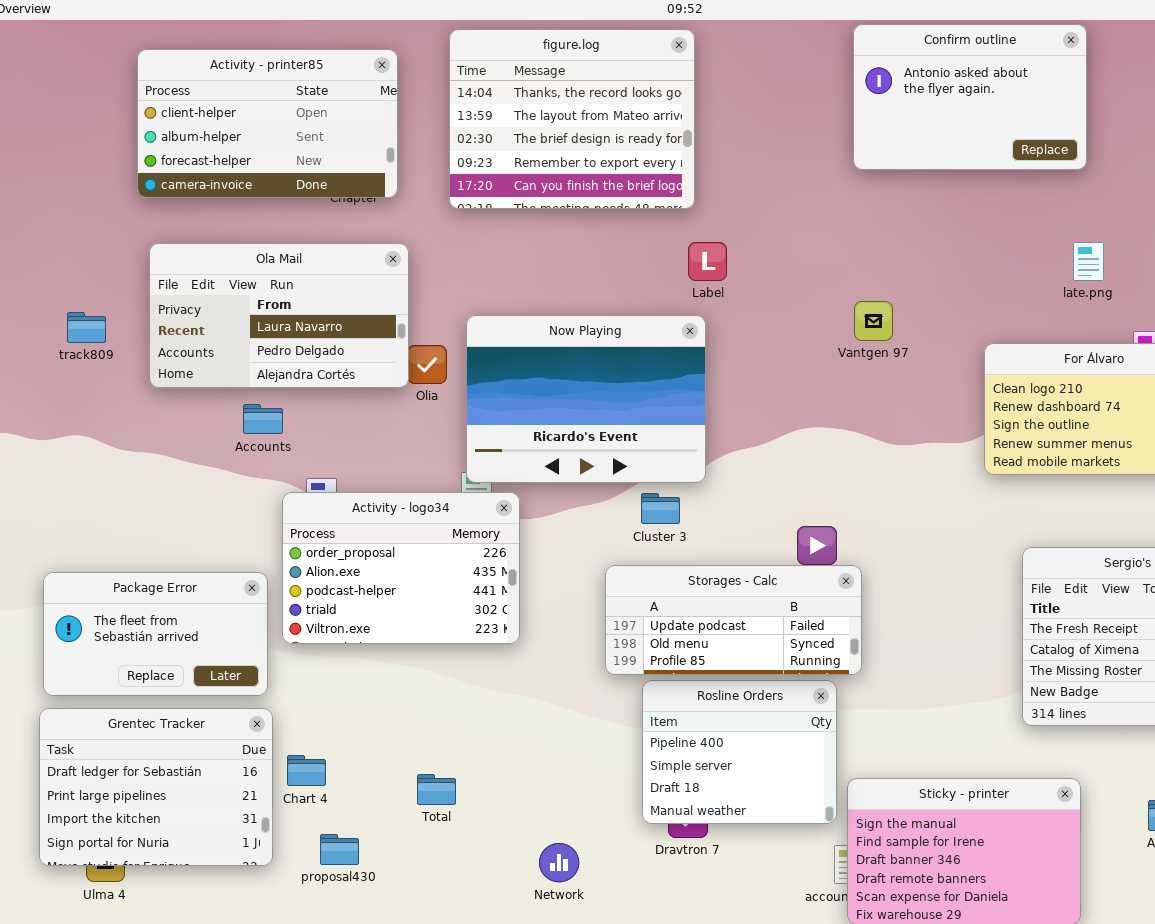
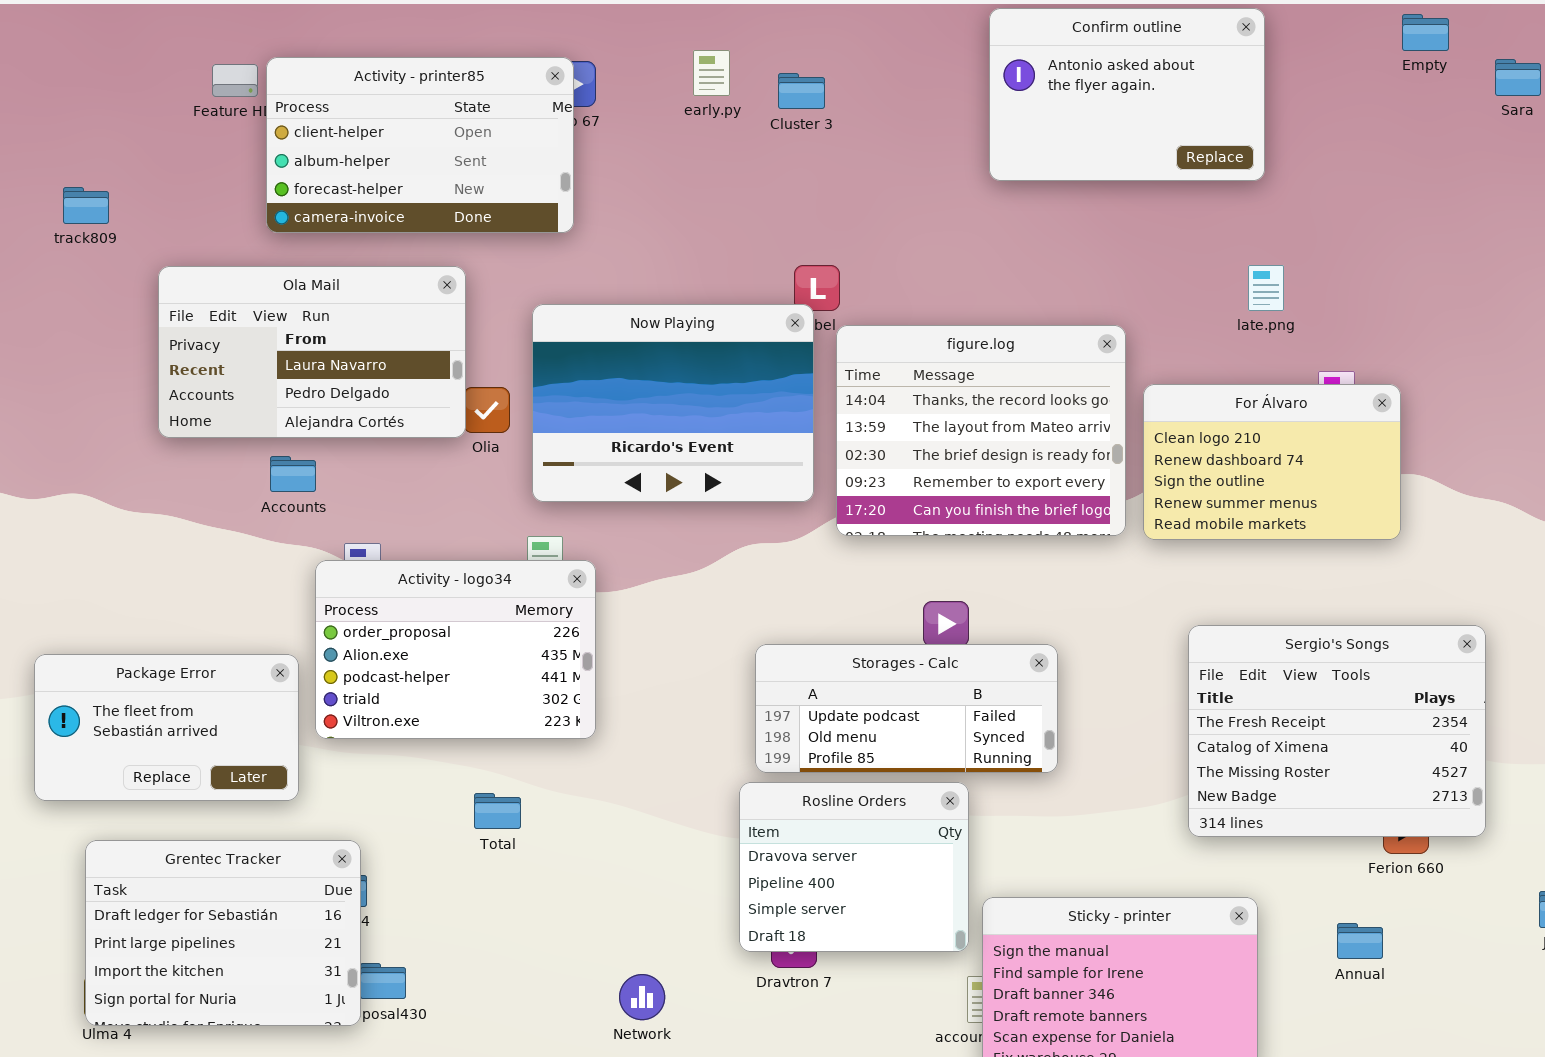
figure.log: [449,29,695,209] -> [836,325,1126,536], moved
Activity - printer85: [137,49,398,198] -> [266,57,574,233], moved
track809: [67,312,106,343] -> [63,187,109,224], moved
Now Playing: [466,315,706,483] -> [532,304,814,502], moved
Cluster 3: [641,493,680,524] -> [778,73,825,109], moved
Storages - Calc: [605,565,862,675] -> [755,644,1058,773], moved
Rosline Orders: [642,680,837,824] -> [739,782,969,952], scrolled up 1 row
Grentec Tracker: [39,708,273,866] -> [85,840,361,1026], moved
Total: [417,774,456,805] -> [474,793,521,829], moved

